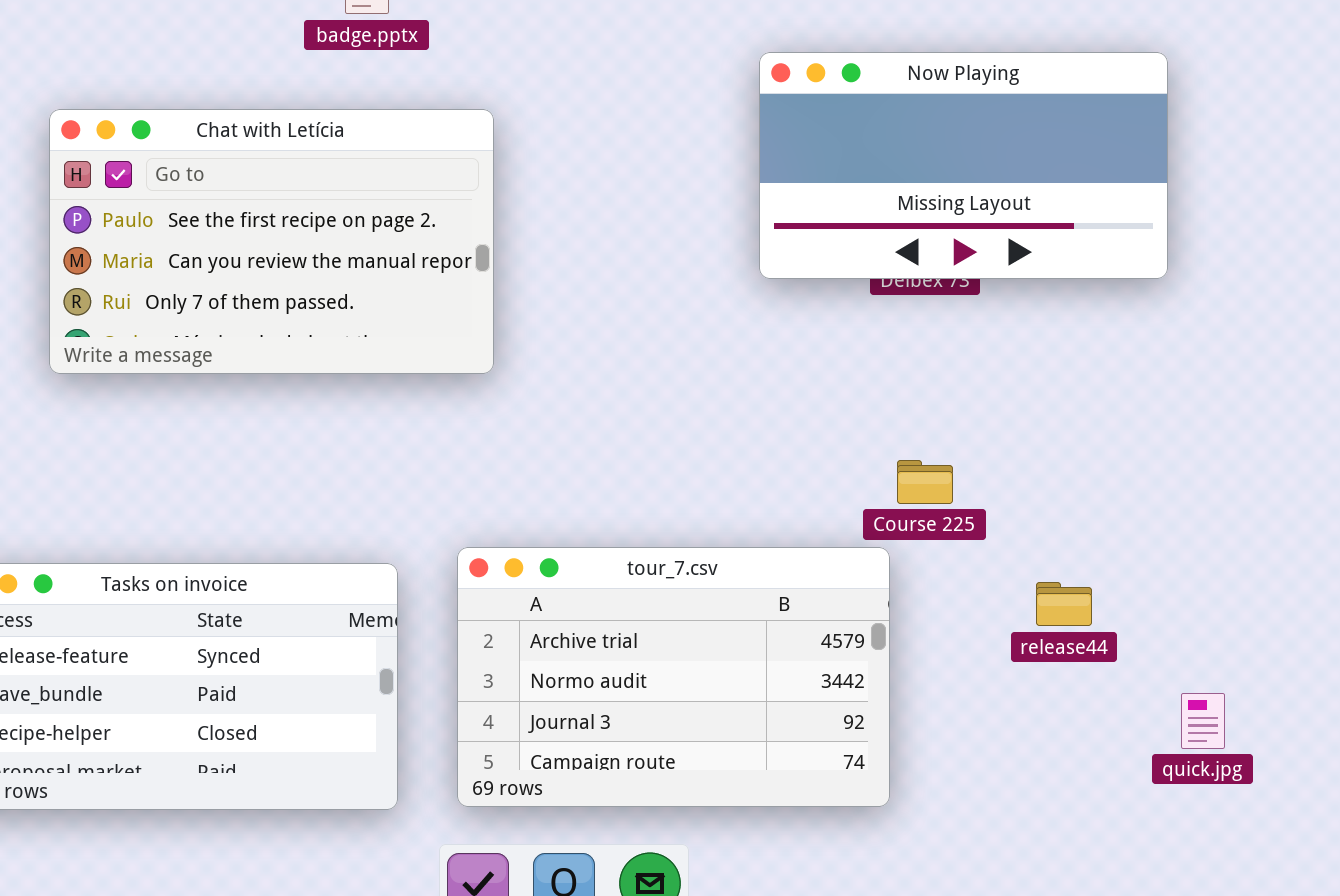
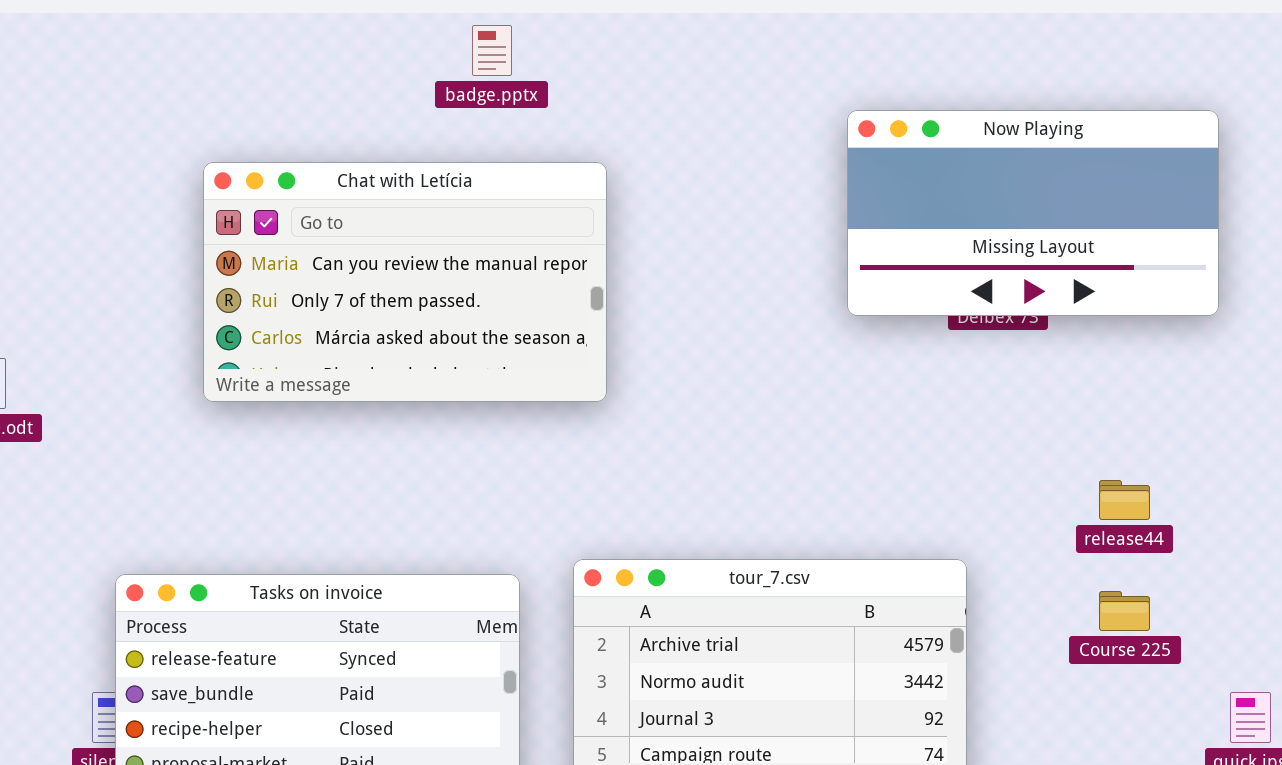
Chat with Letícia: [49,109,494,374] -> [203,162,607,402], scrolled down 1 row
Course 225: [897,460,953,504] -> [1099,591,1150,631], moved
release44: [1036,582,1092,626] -> [1099,480,1150,520], moved

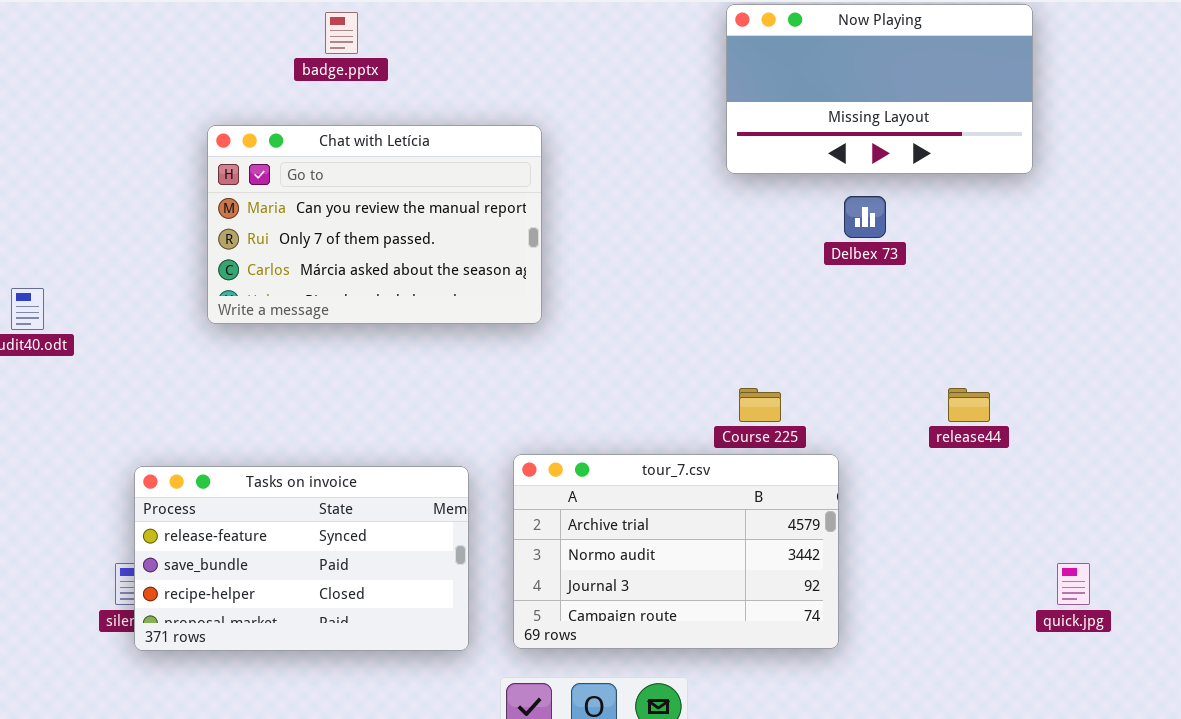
badge.pptx: [472,25,512,76] -> [325,12,358,54], moved
Now Playing: [847,110,1219,316] -> [726,4,1033,174], moved
Course 225: [1099,591,1150,631] -> [739,388,781,422], moved

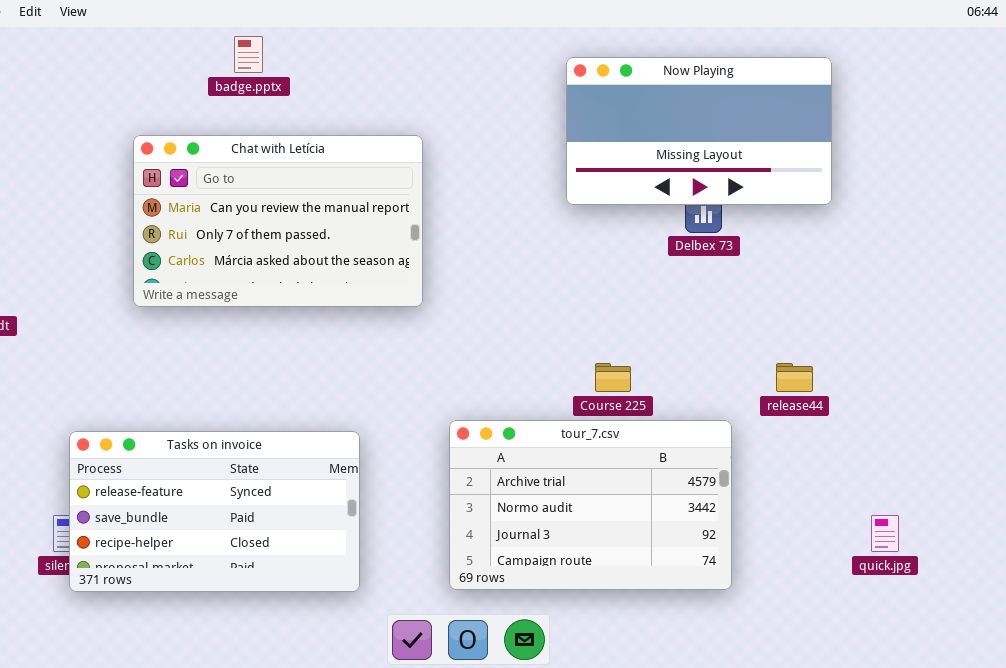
Now Playing: [726,4,1033,174] -> [566,57,832,205], moved
tour_7.csv: [513,454,839,649] -> [449,420,732,590], moved

